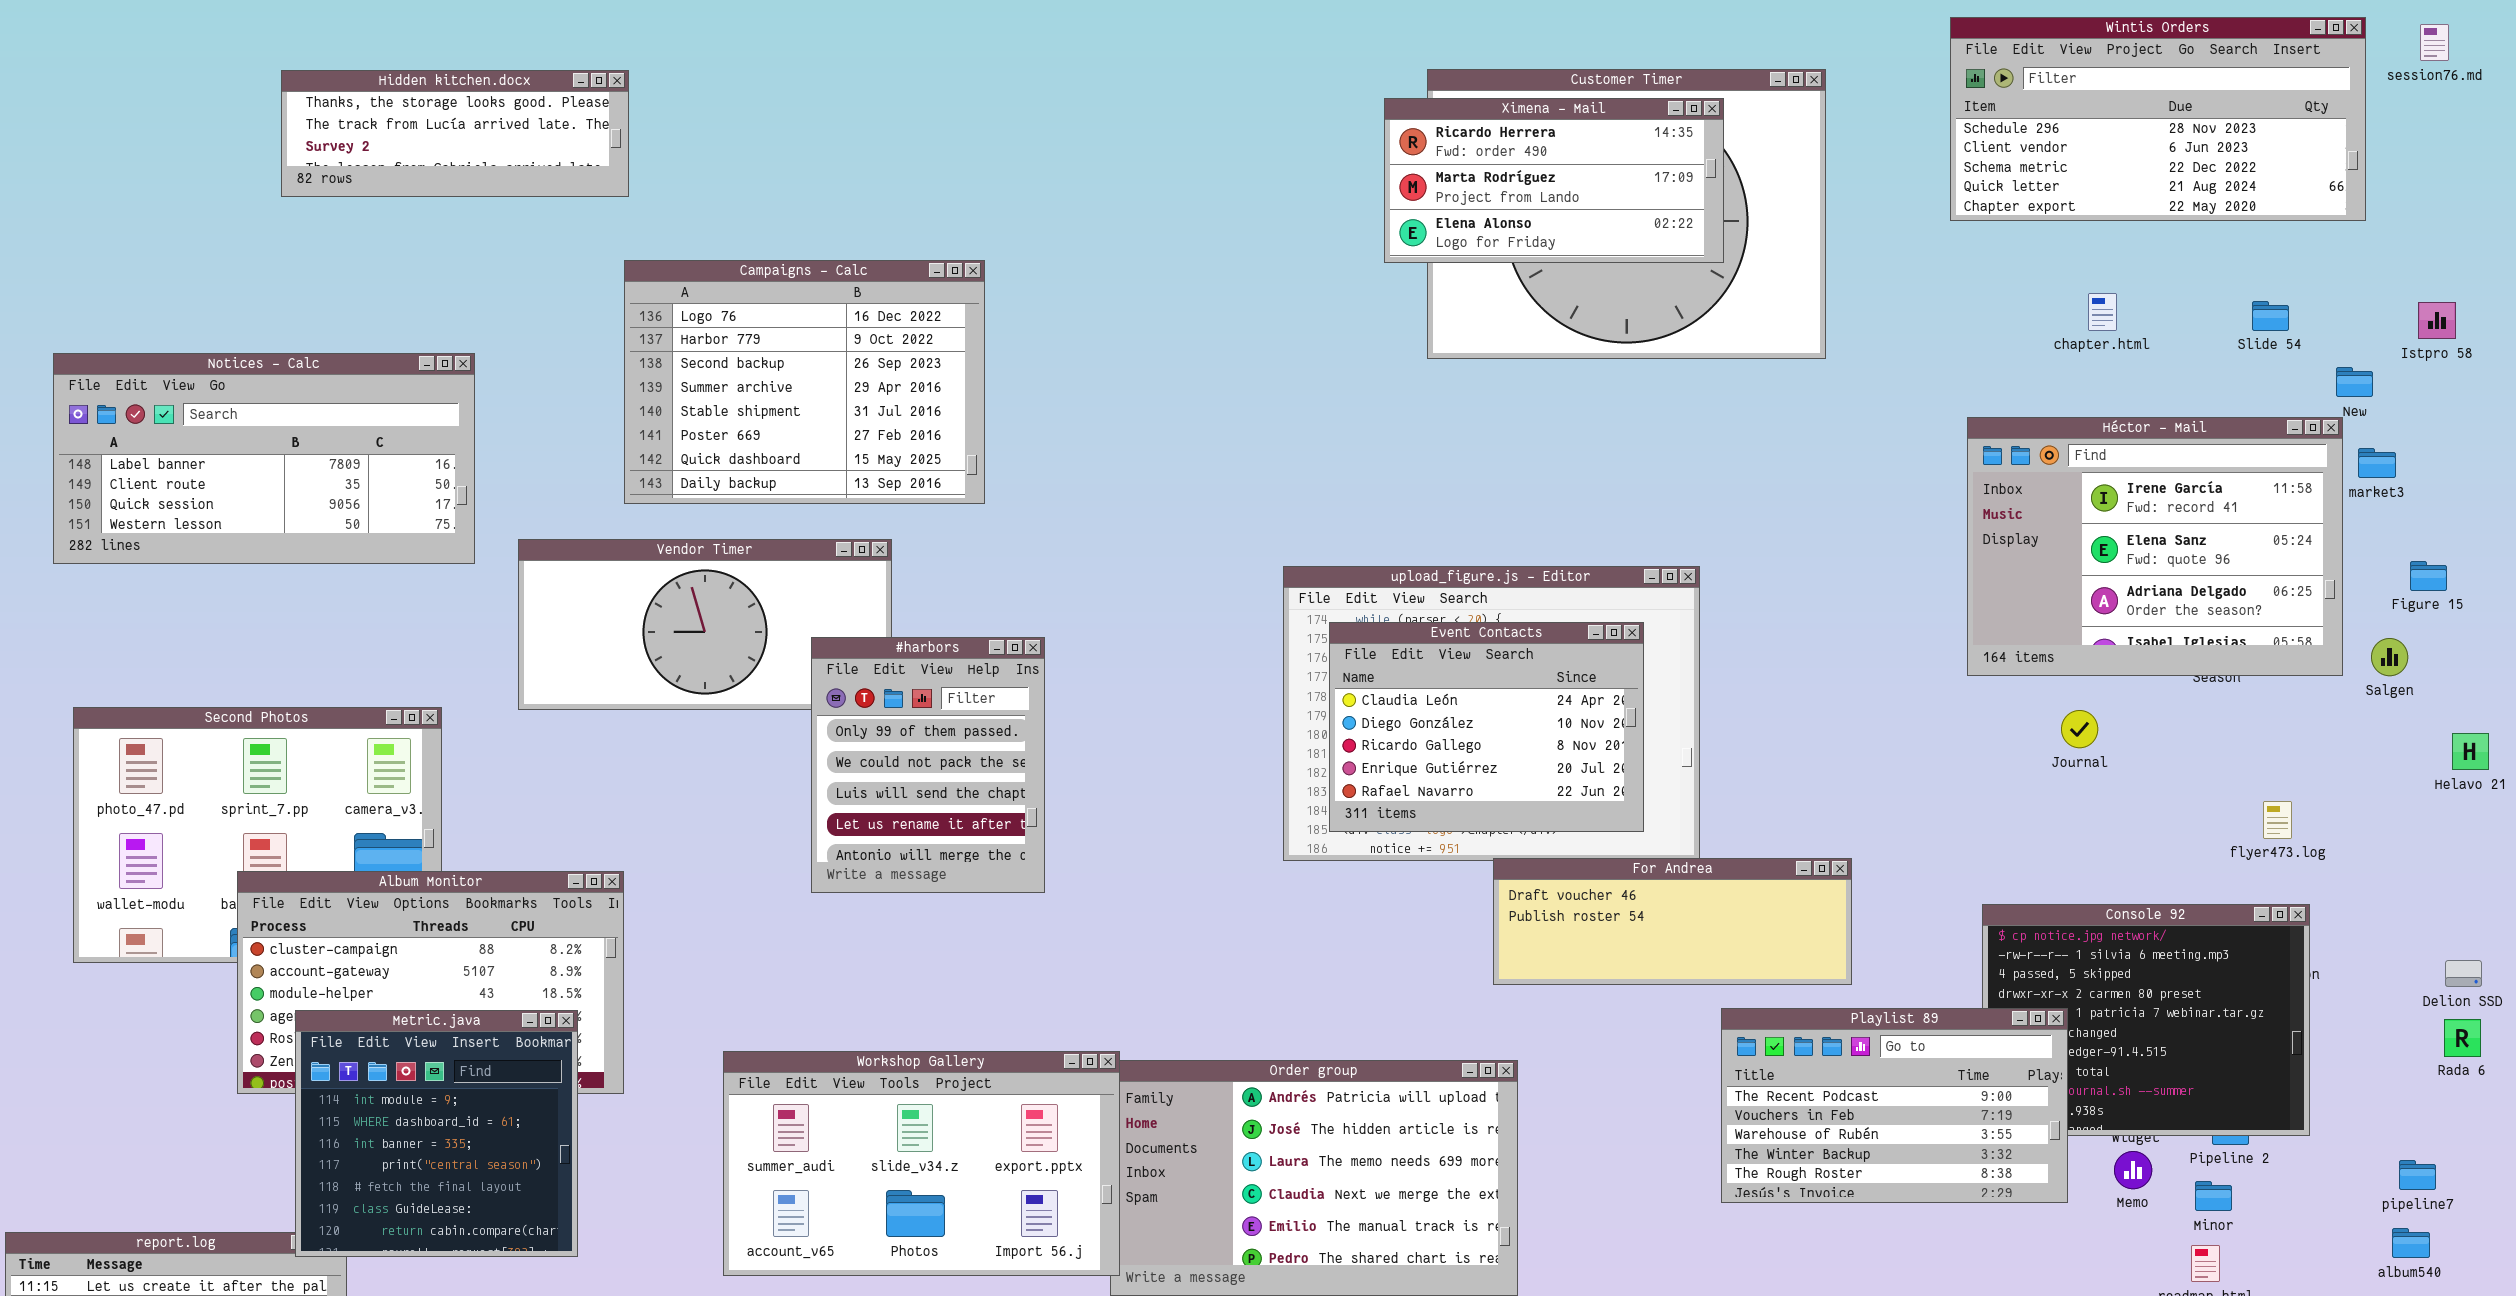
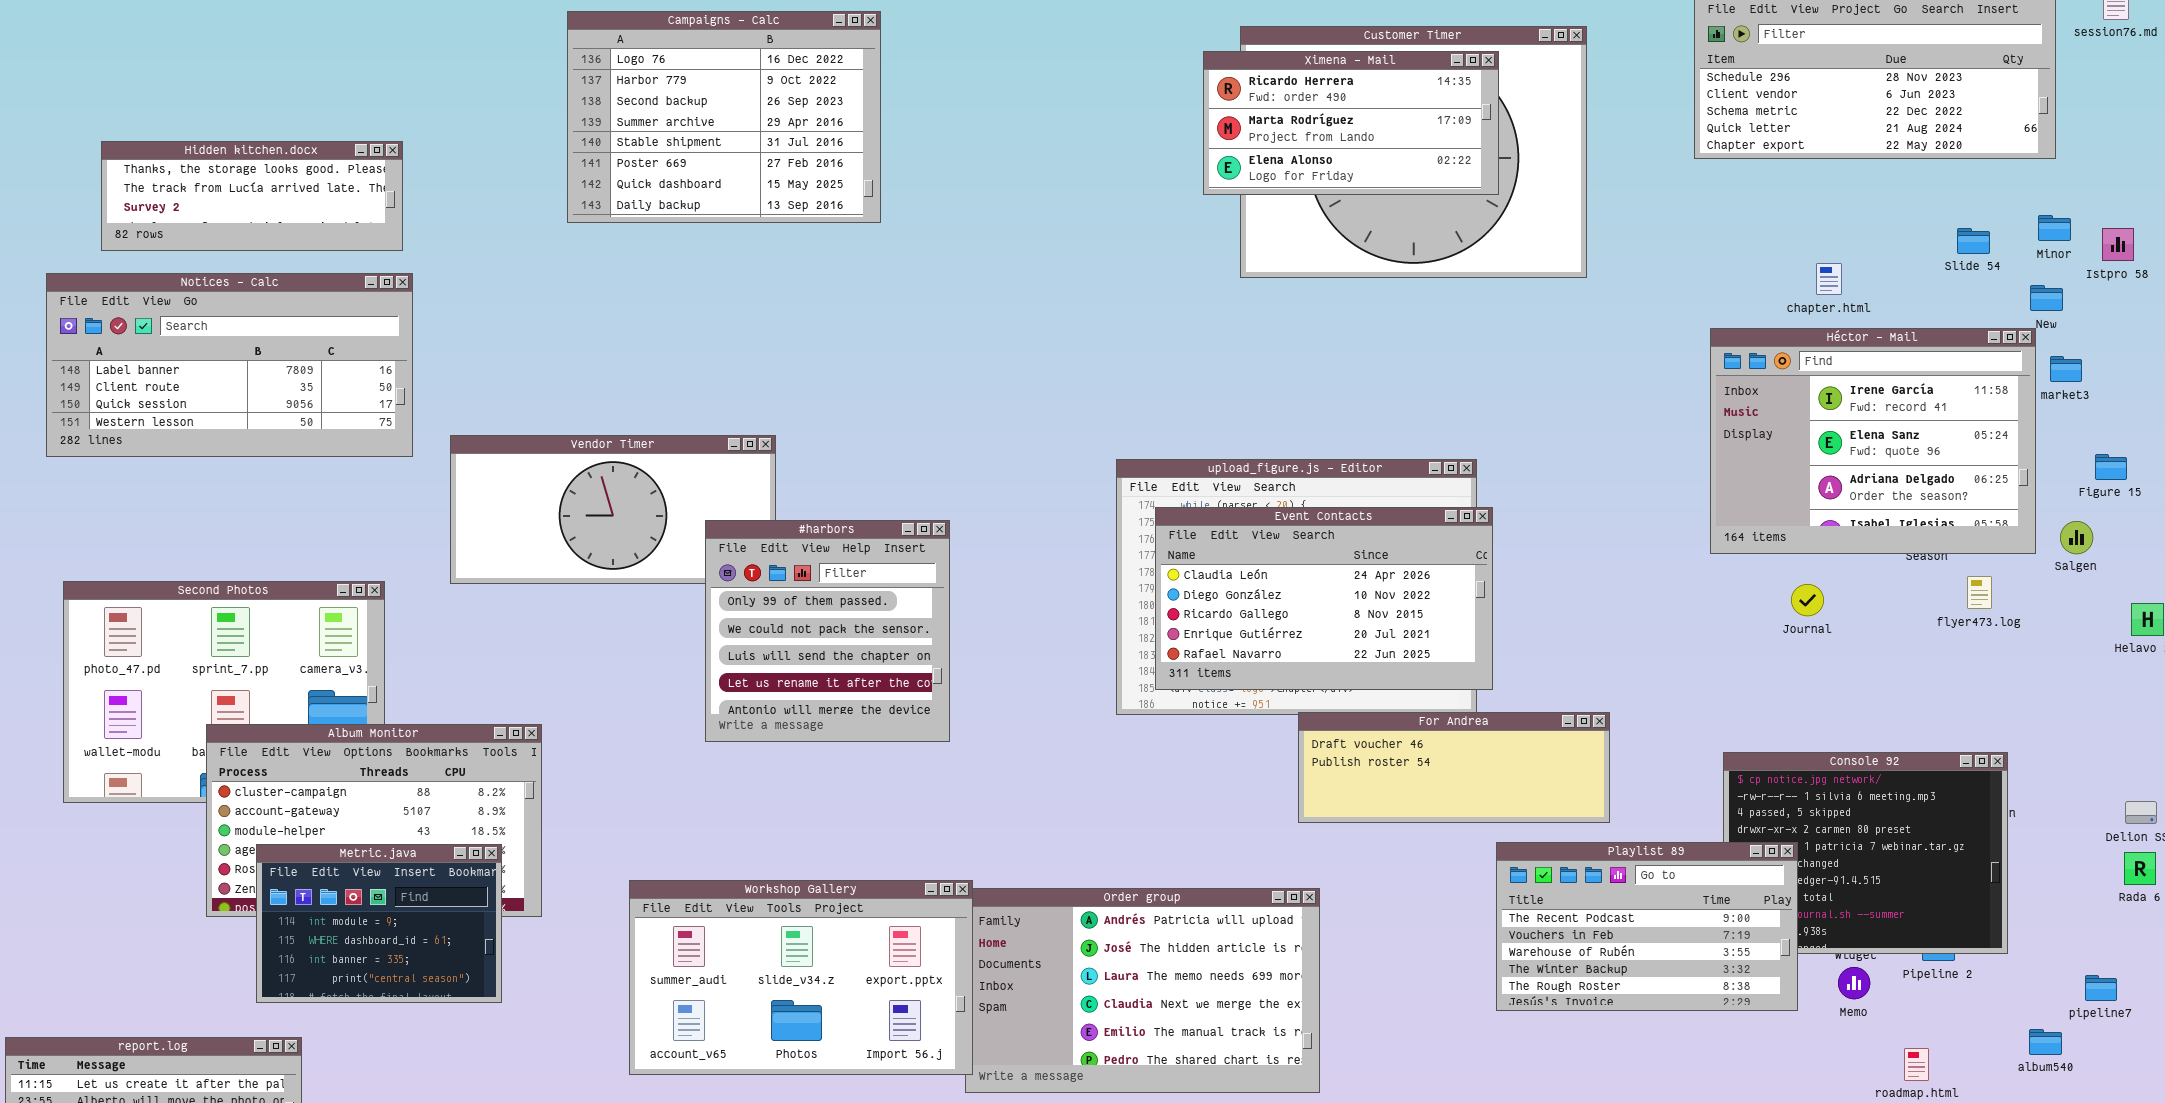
Hidden kitchen.docx: [281,70,629,197] -> [101,141,403,251], moved
Campaigns - Calc: [624,260,985,504] -> [567,11,881,223], moved
chapter.html: [2088,293,2117,331] -> [1816,263,1842,295], moved
Event Contacts: [1329,622,1644,832] -> [1155,507,1493,690], resized
#harbors: [811,637,1045,893] -> [705,520,950,742], resized
flyer473.log: [2263,801,2292,839] -> [1967,576,1992,609], moved
Metric.java: [295,1010,578,1257] -> [256,844,502,1003], resized
Minor: [2195,1181,2232,1211] -> [2038,215,2071,241], moved
album540: [2392,1228,2430,1258] -> [2029,1029,2062,1055], moved

